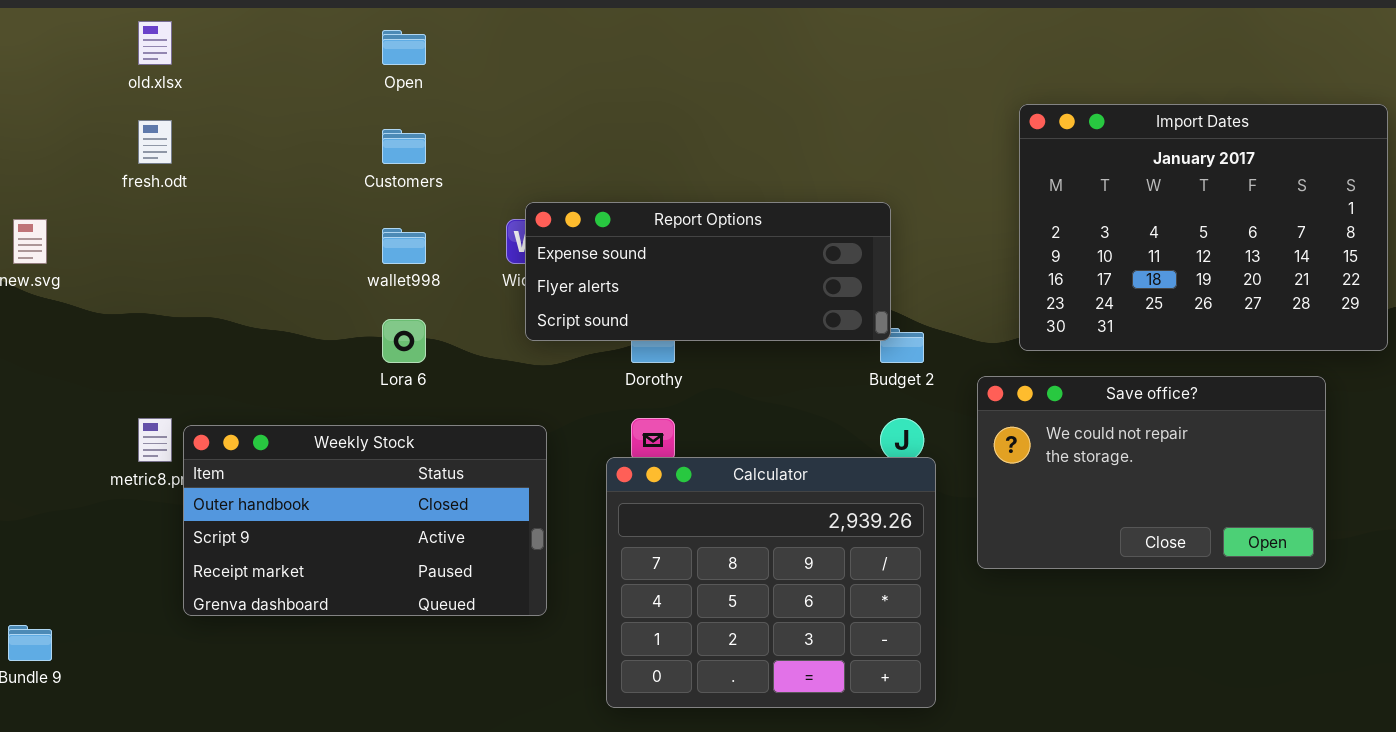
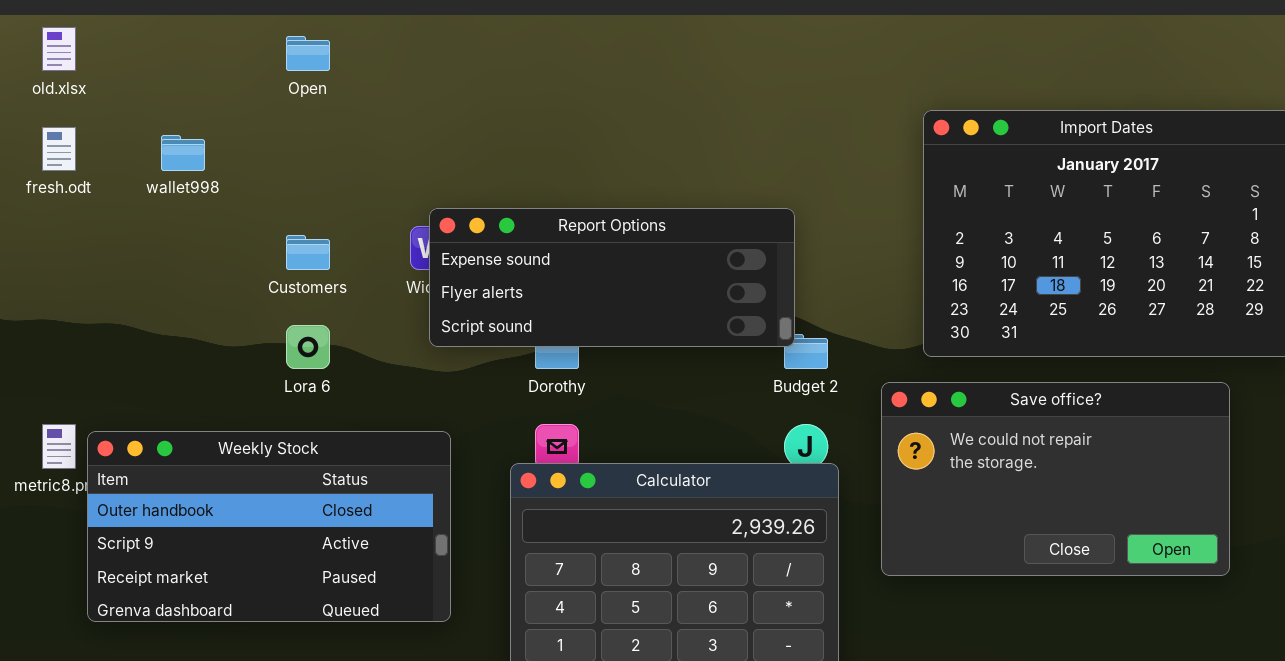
Customers: [382,129,426,164] -> [286,235,330,270], moved
wallet998: [382,228,426,264] -> [161,135,205,171], moved

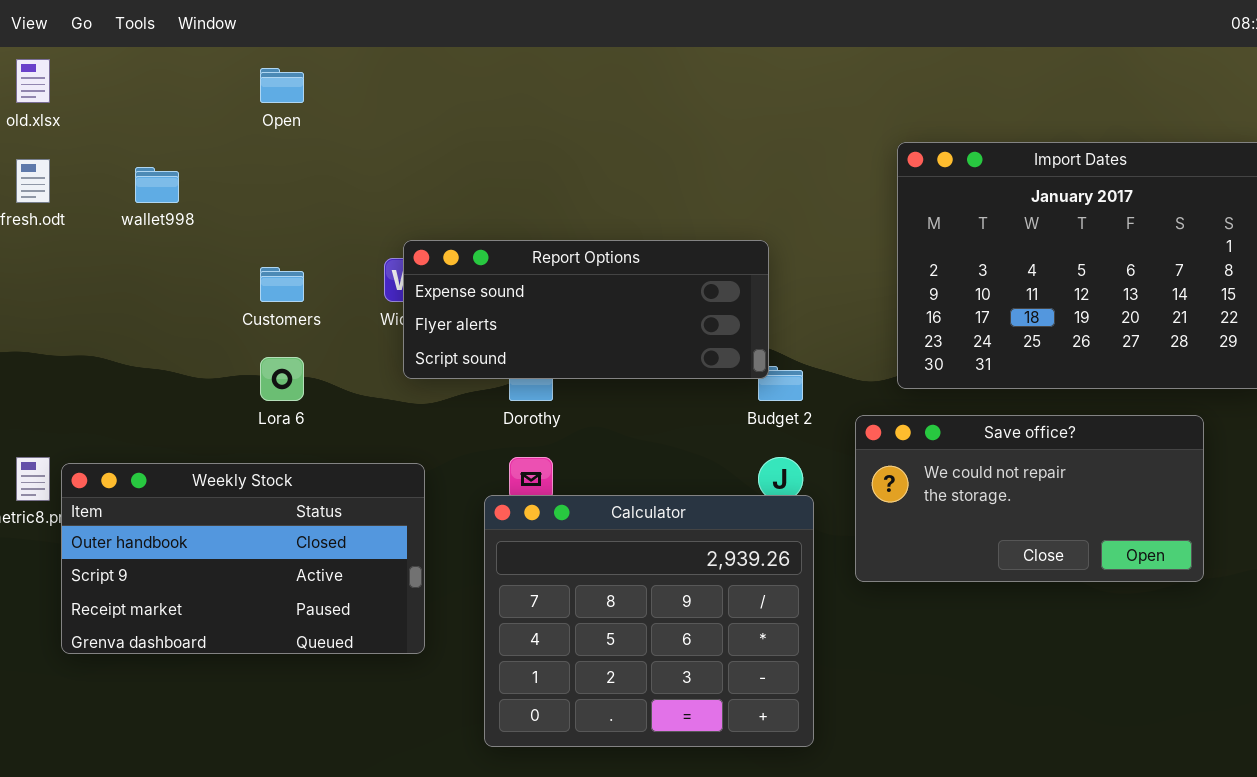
Save office?: [881,382,1230,576] -> [855,415,1204,582], resized

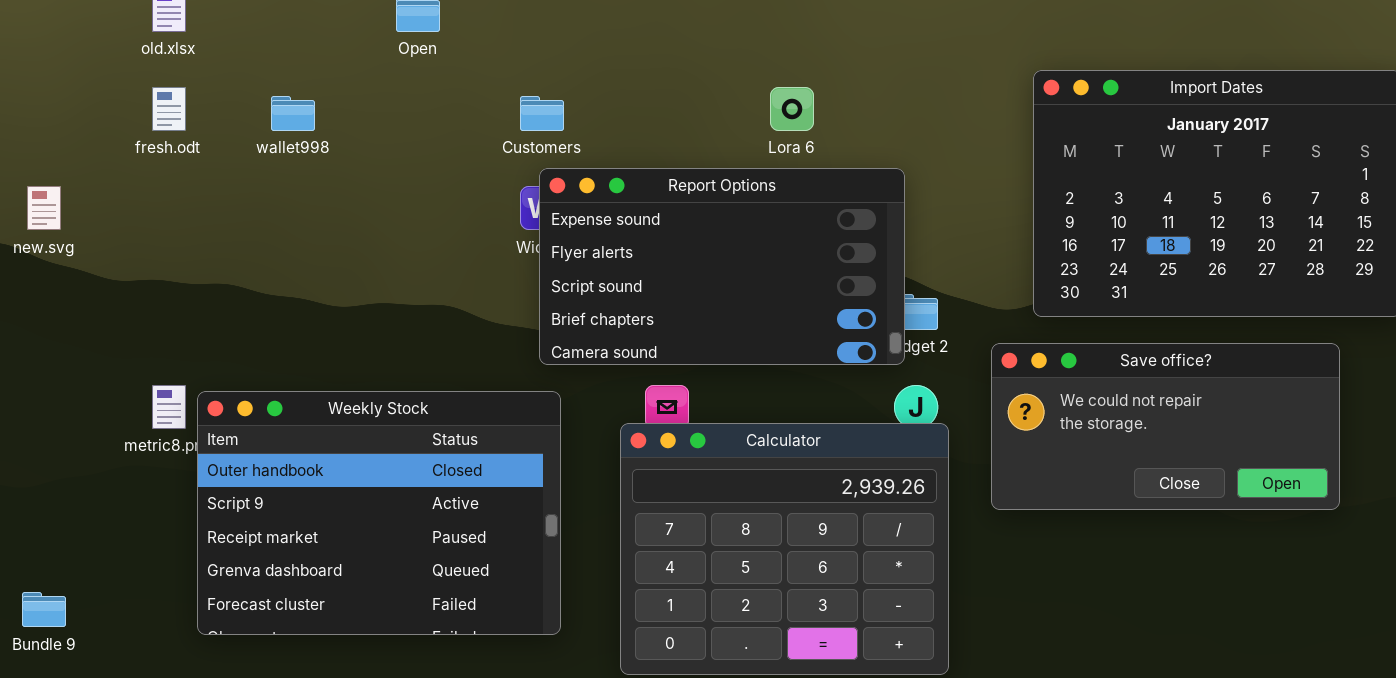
Report Options: [403,240,769,379] -> [539,168,905,365], resized
Customers: [260,267,304,302] -> [520,96,564,131], moved
Lora 6: [260,357,304,401] -> [770,87,814,131], moved
Weekly Stock: [61,463,425,654] -> [197,391,561,635], resized

